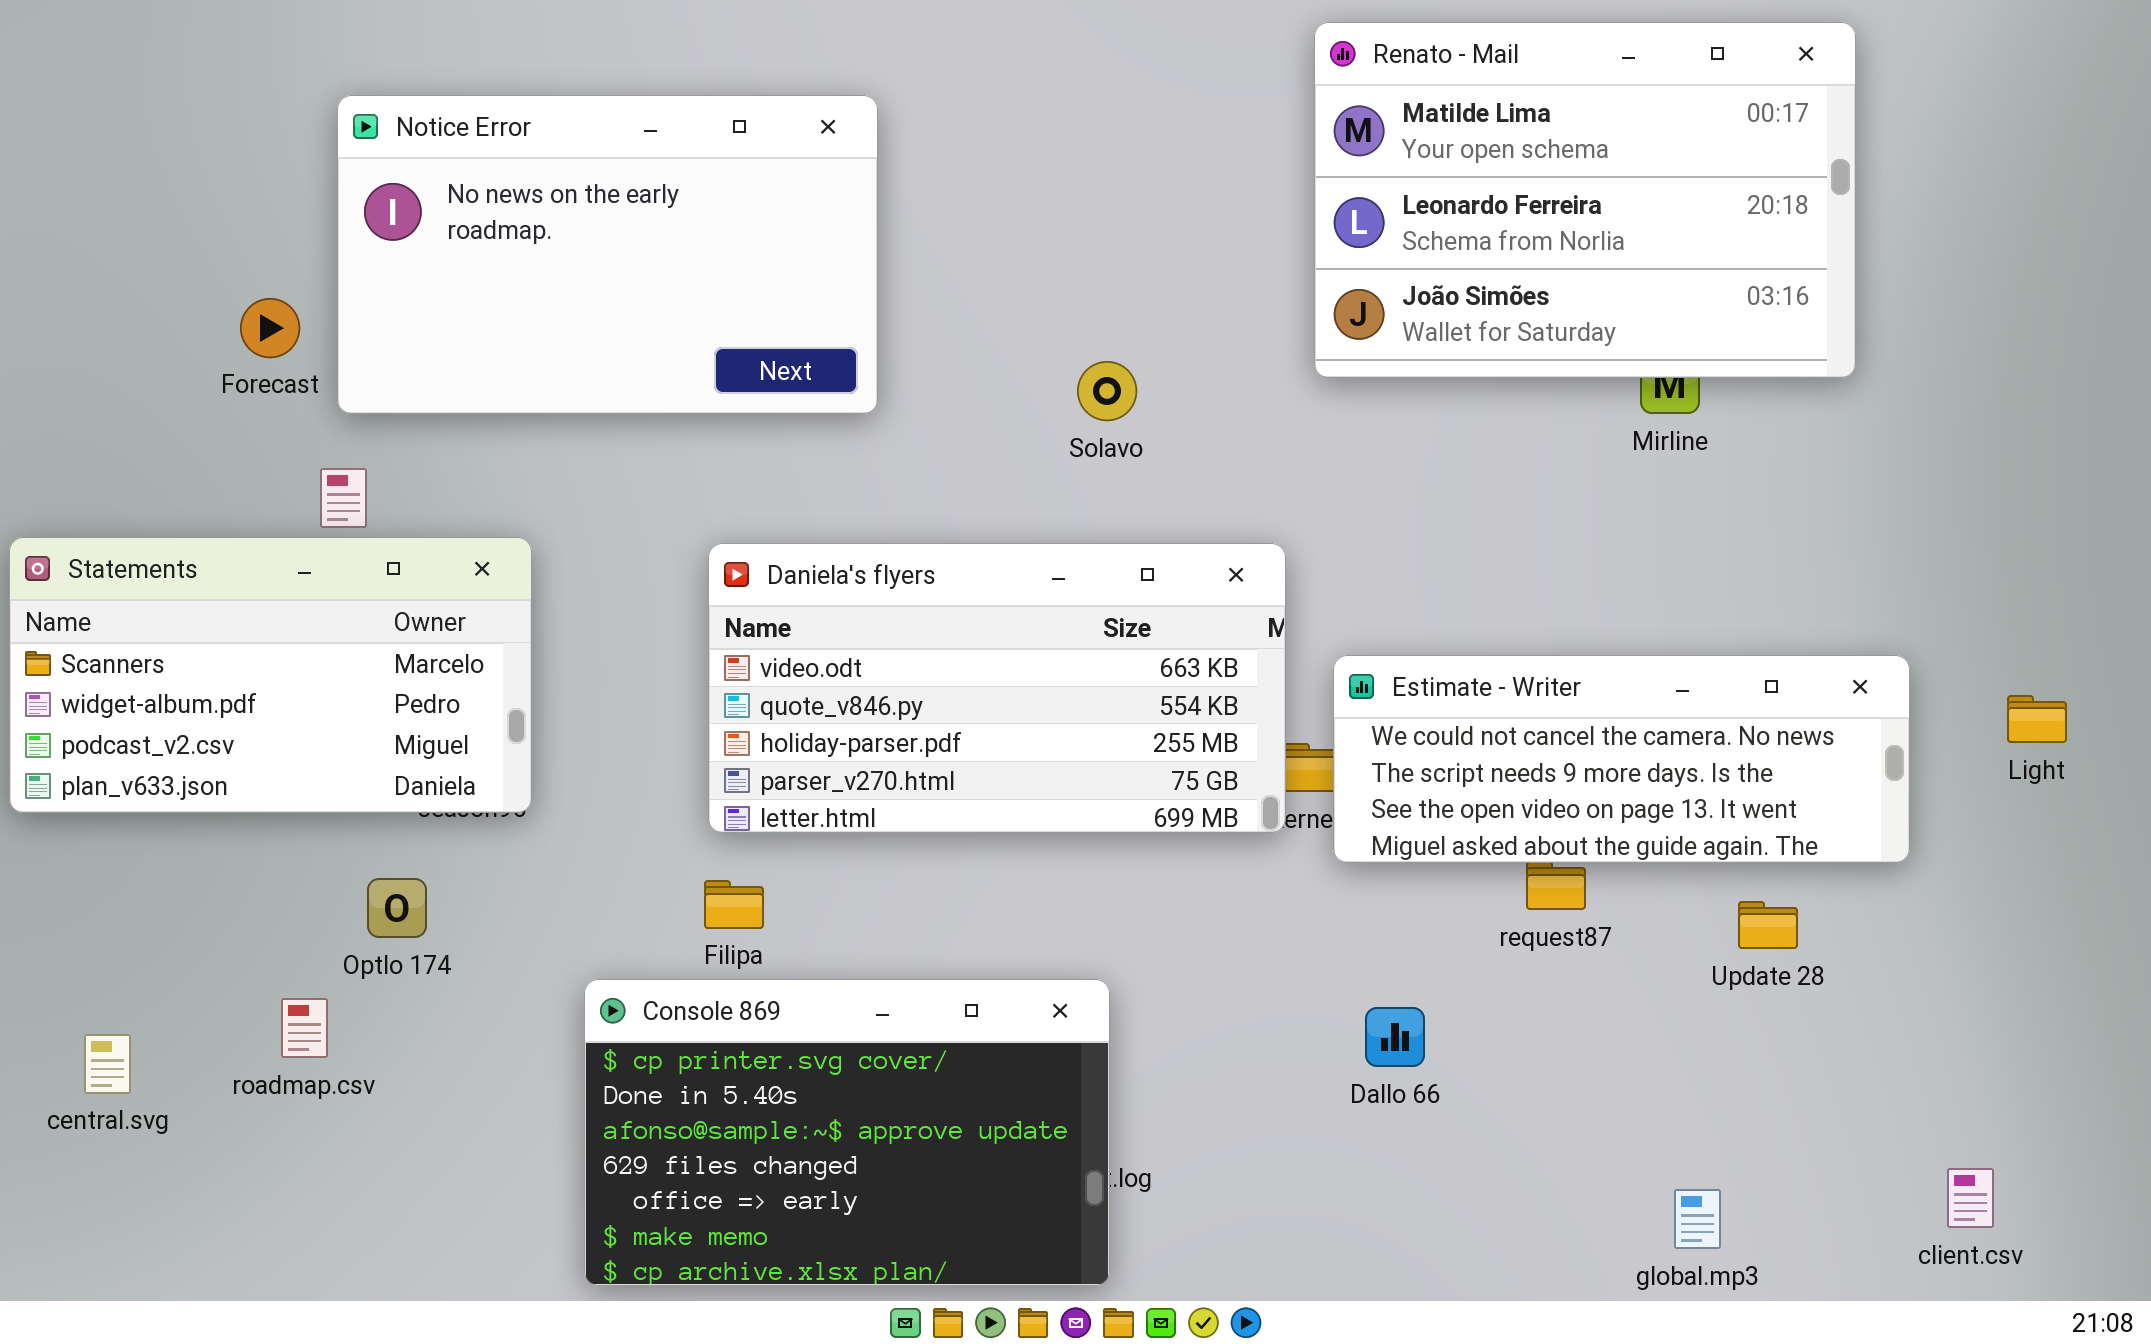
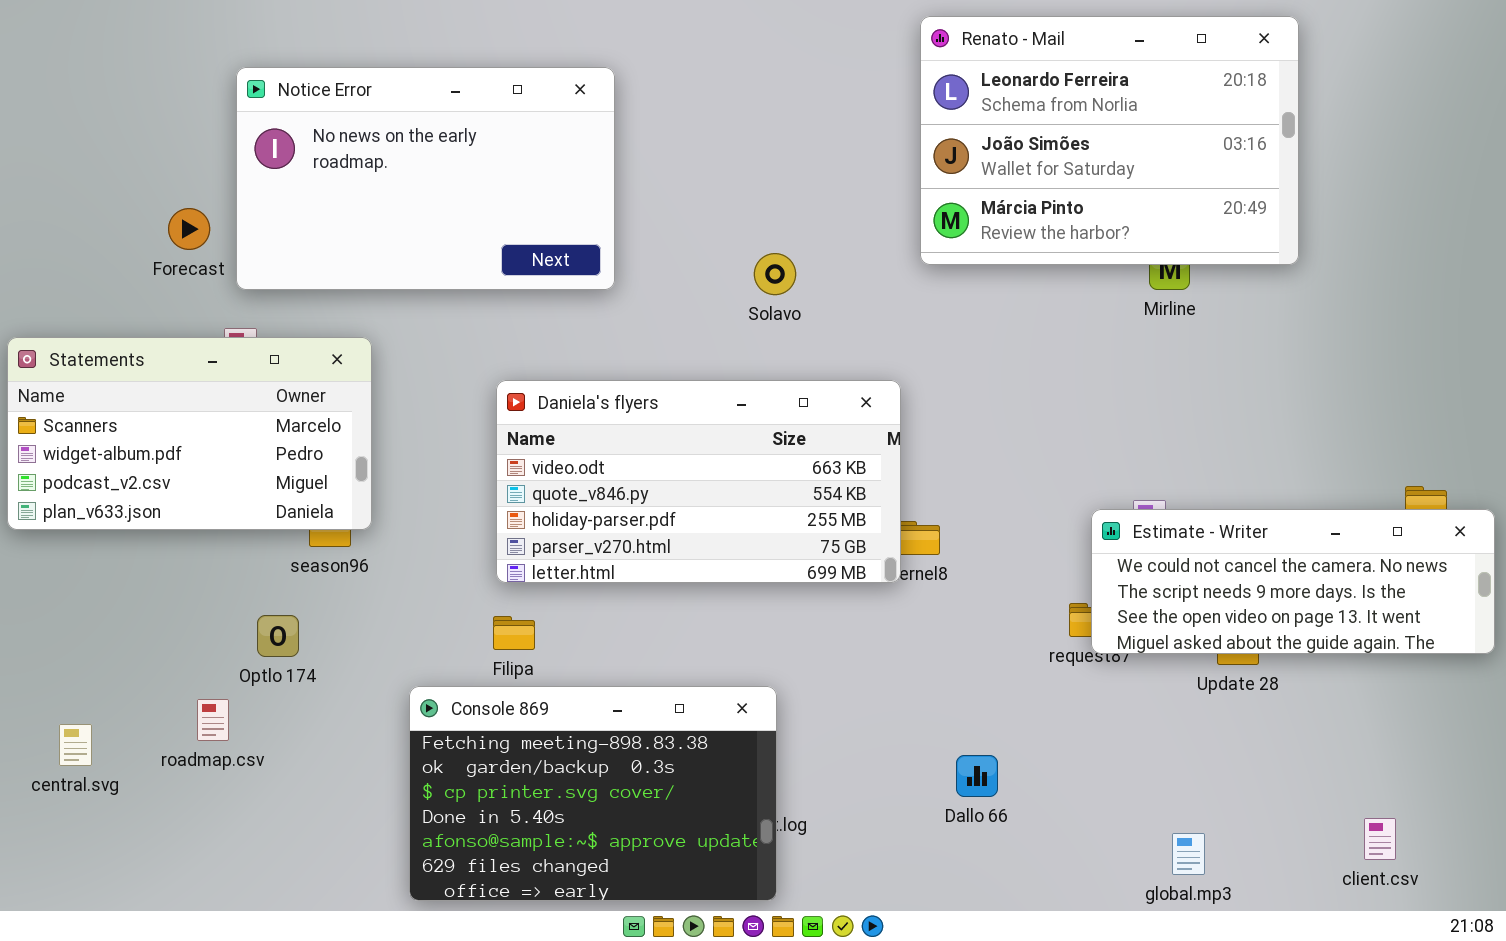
Renato - Mail: [1314,22,1856,378] -> [920,16,1299,265], scrolled down 1 row
Statements: [9,537,532,813] -> [7,337,372,530], moved
Estimate - Writer: [1333,655,1910,863] -> [1091,509,1495,654], moved
Console 869: [584,979,1110,1286] -> [409,686,777,901], scrolled up 2 rows
Dallo 66: [1365,1007,1425,1067] -> [956,755,998,797], moved

